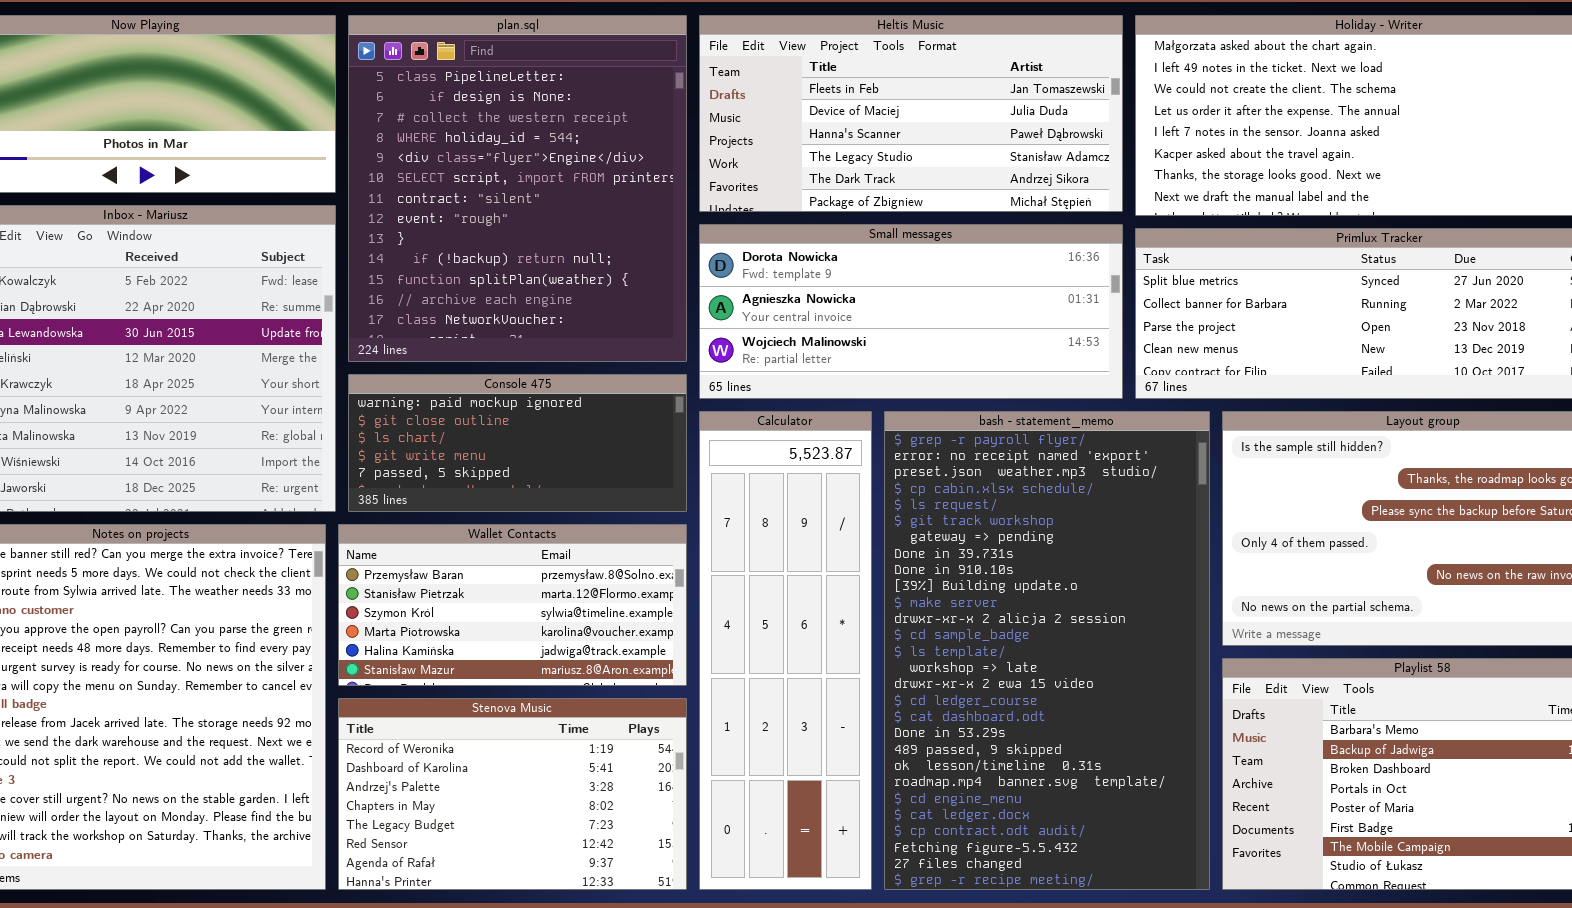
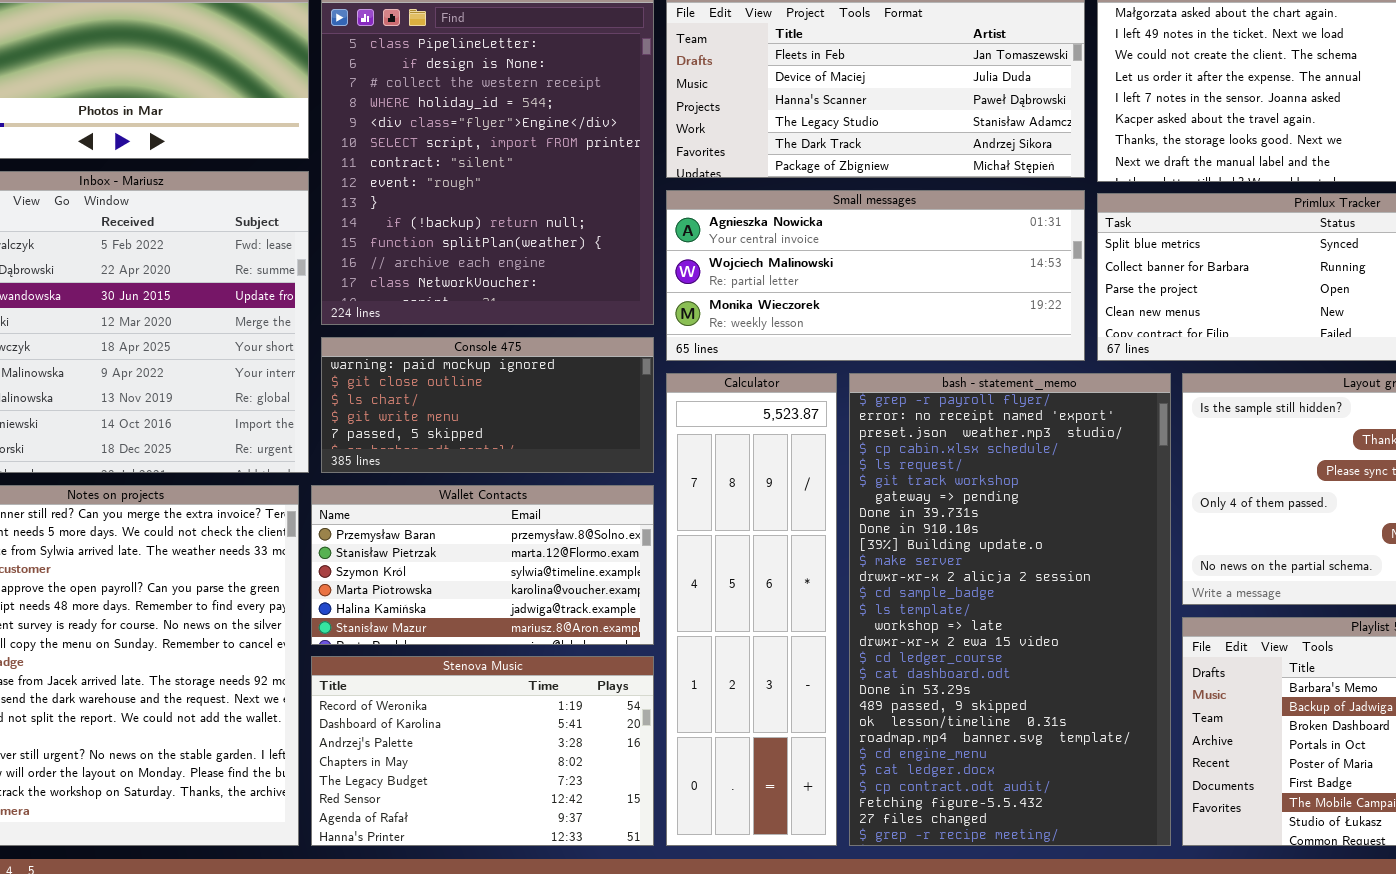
Small messages: [699,224,1123,399] -> [666,190,1085,361], scrolled down 1 row

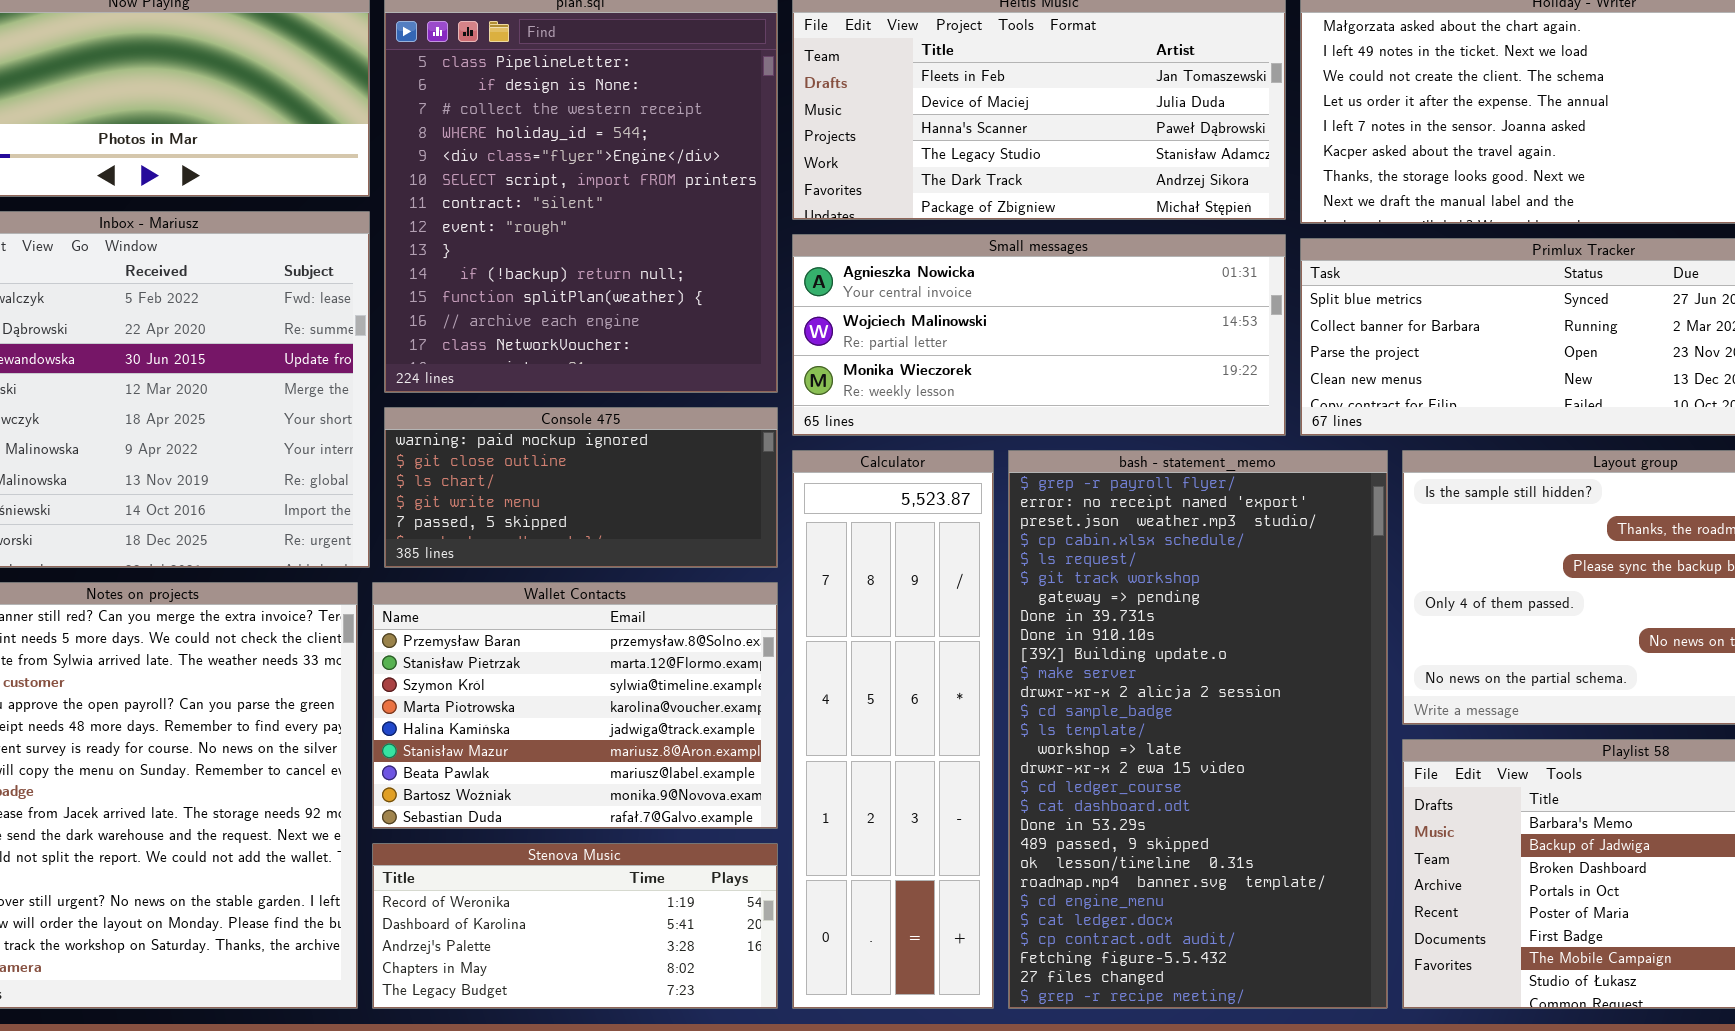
Wallet Contacts: [311,485,654,645] -> [372,582,778,829], resized
Stenova Music: [311,656,654,846] -> [372,843,778,1009], resized

